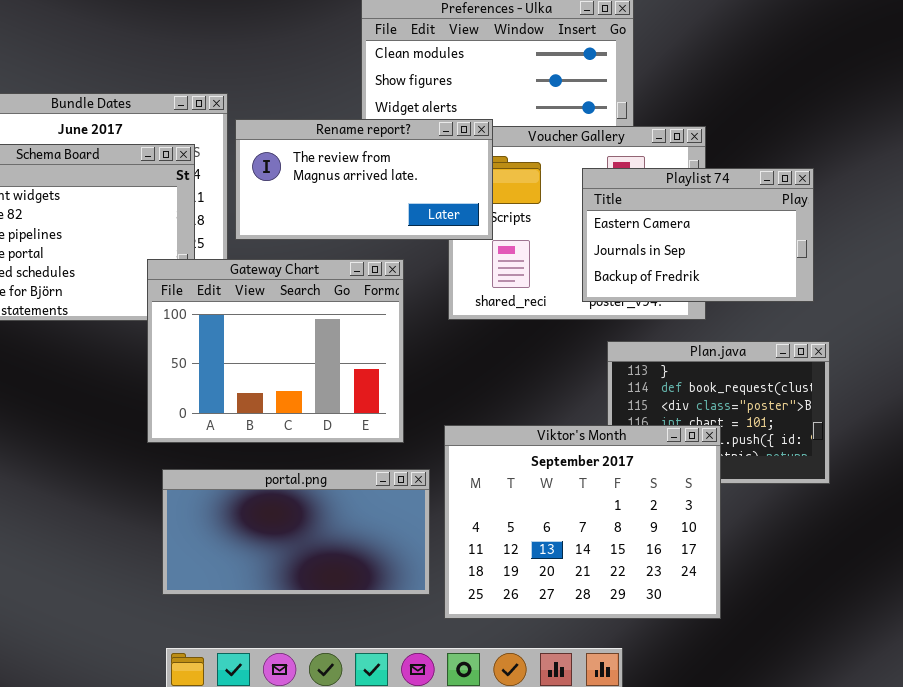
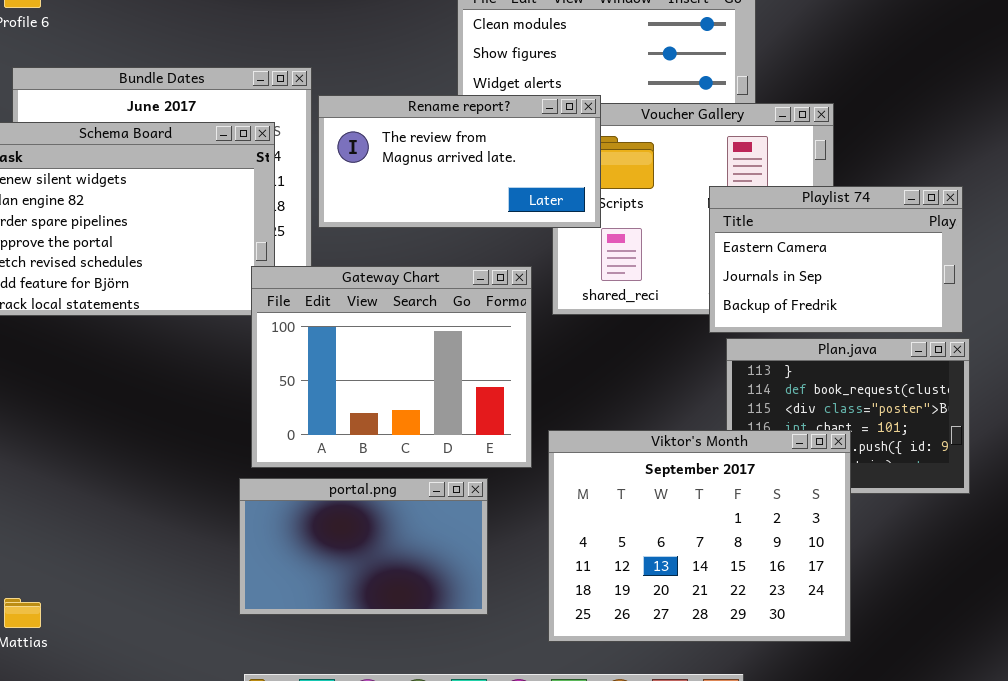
Playlist 74: [582,168,814,302] -> [709,186,963,333], moved
Gateway Chart: [147,259,404,443] -> [251,266,532,468], moved
portal.png: [162,469,430,595] -> [239,478,488,615], resized

